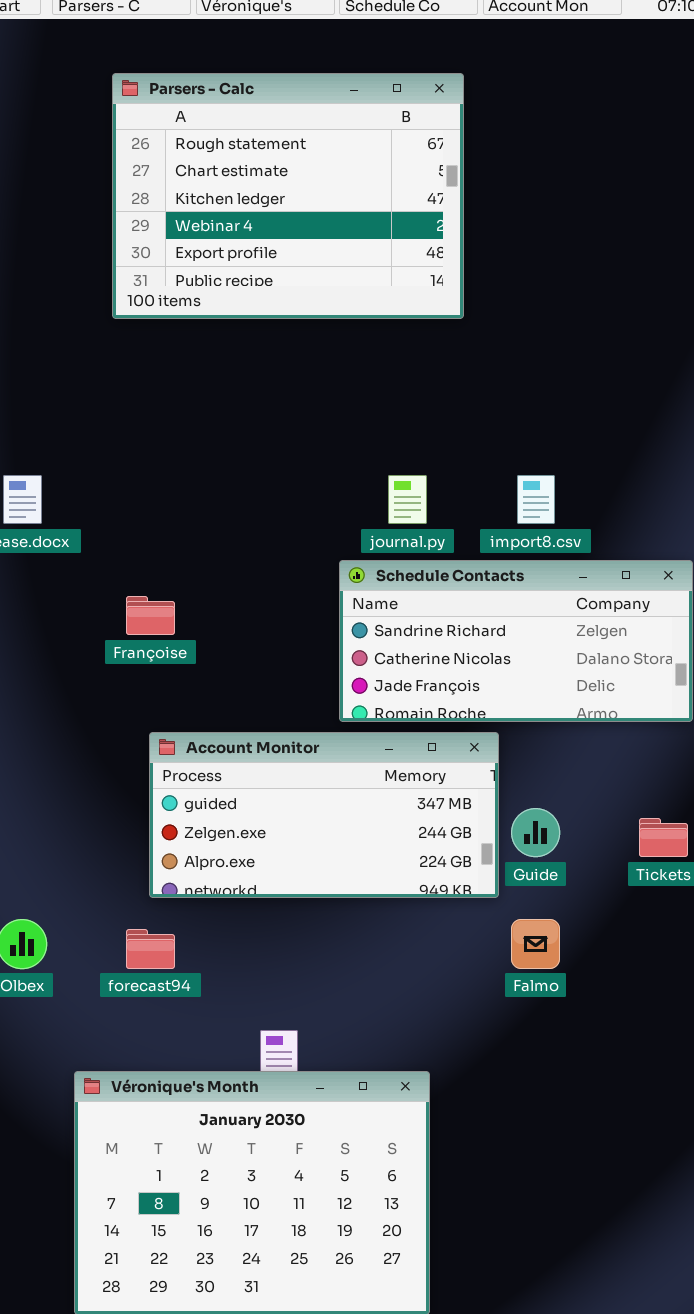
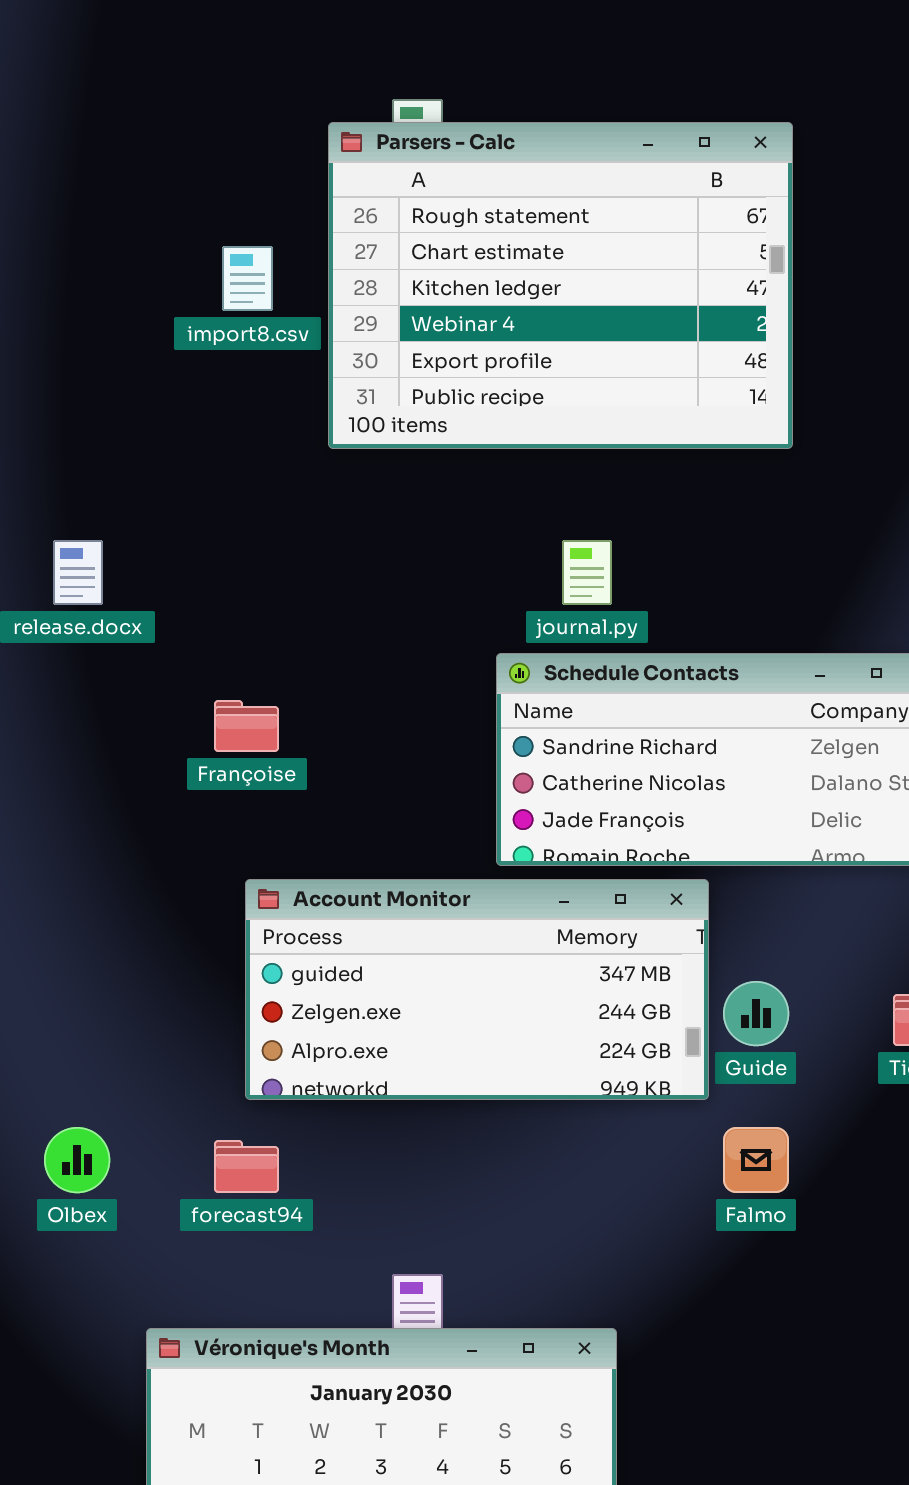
Parsers - Calc: [112,73,464,319] -> [328,122,793,449], moved
import8.csv: [517,475,555,524] -> [222,246,273,311], moved

